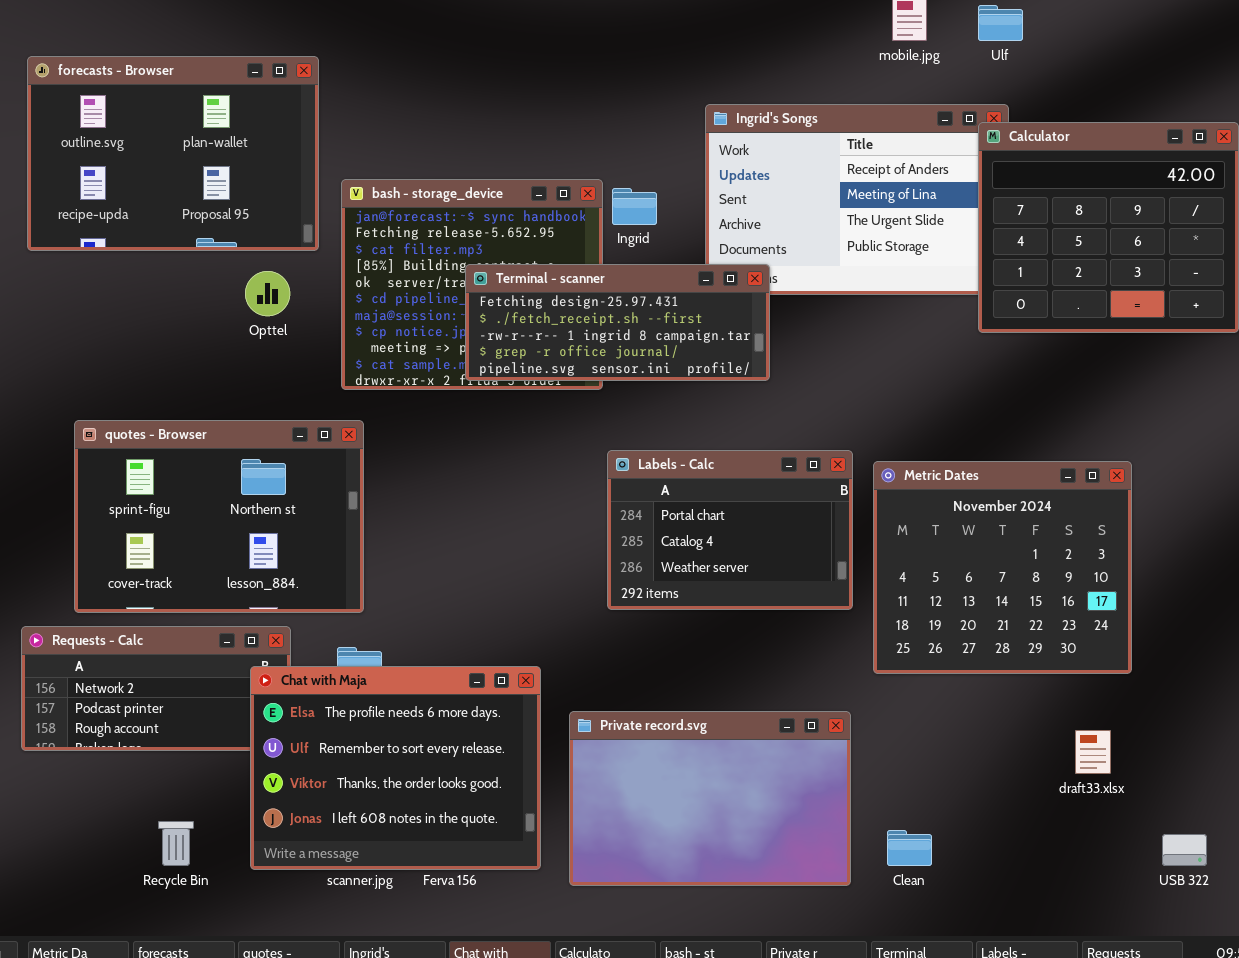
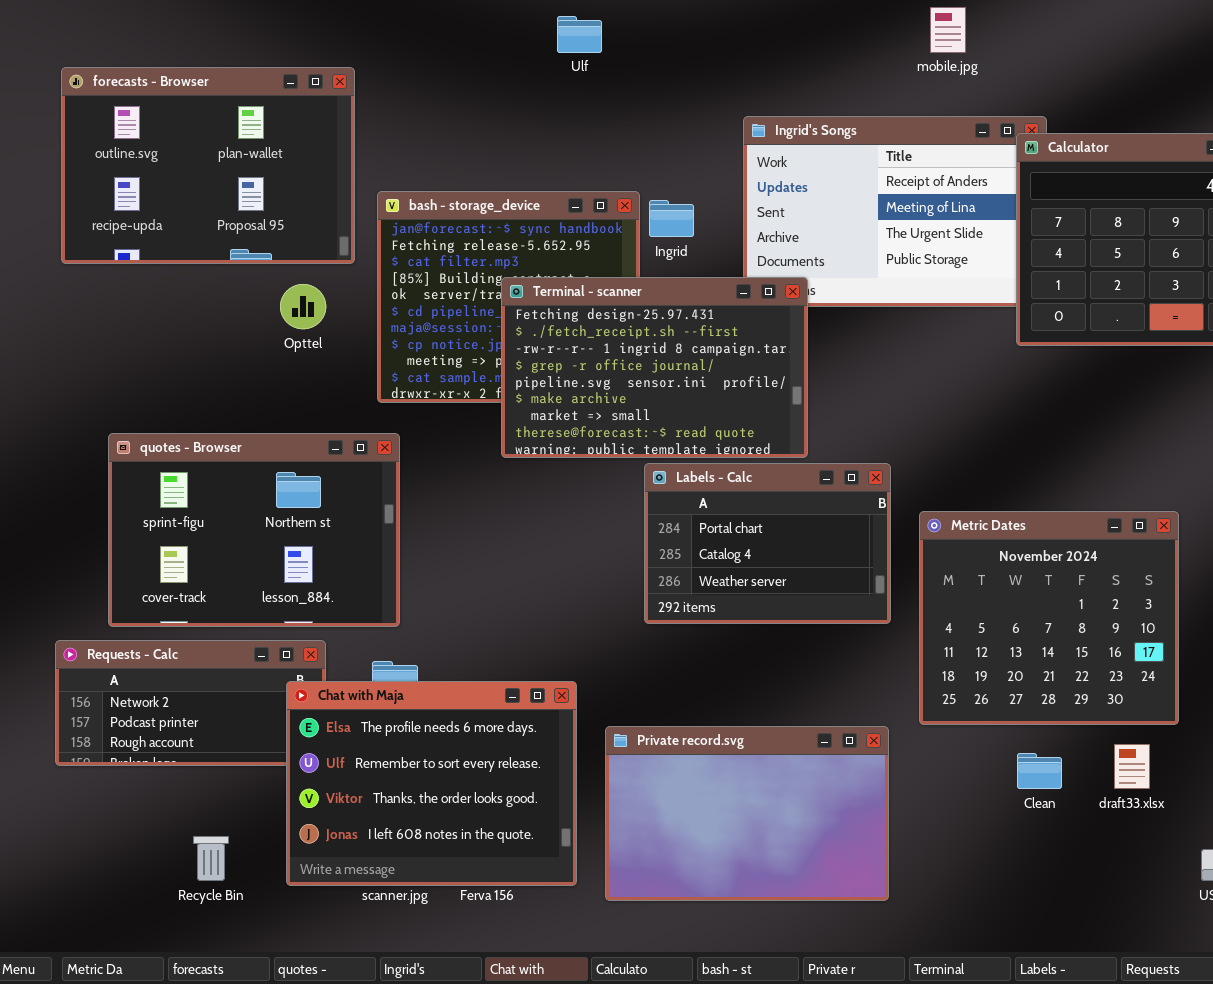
Ulf: [978,5,1023,41] -> [557,16,602,53], moved
Terminal - scanner: [465,264,770,381] -> [501,277,808,458], resized
Metric Dates: [873,461,1132,674] -> [919,511,1179,725], moved
Clean: [887,830,932,866] -> [1017,753,1062,789], moved

